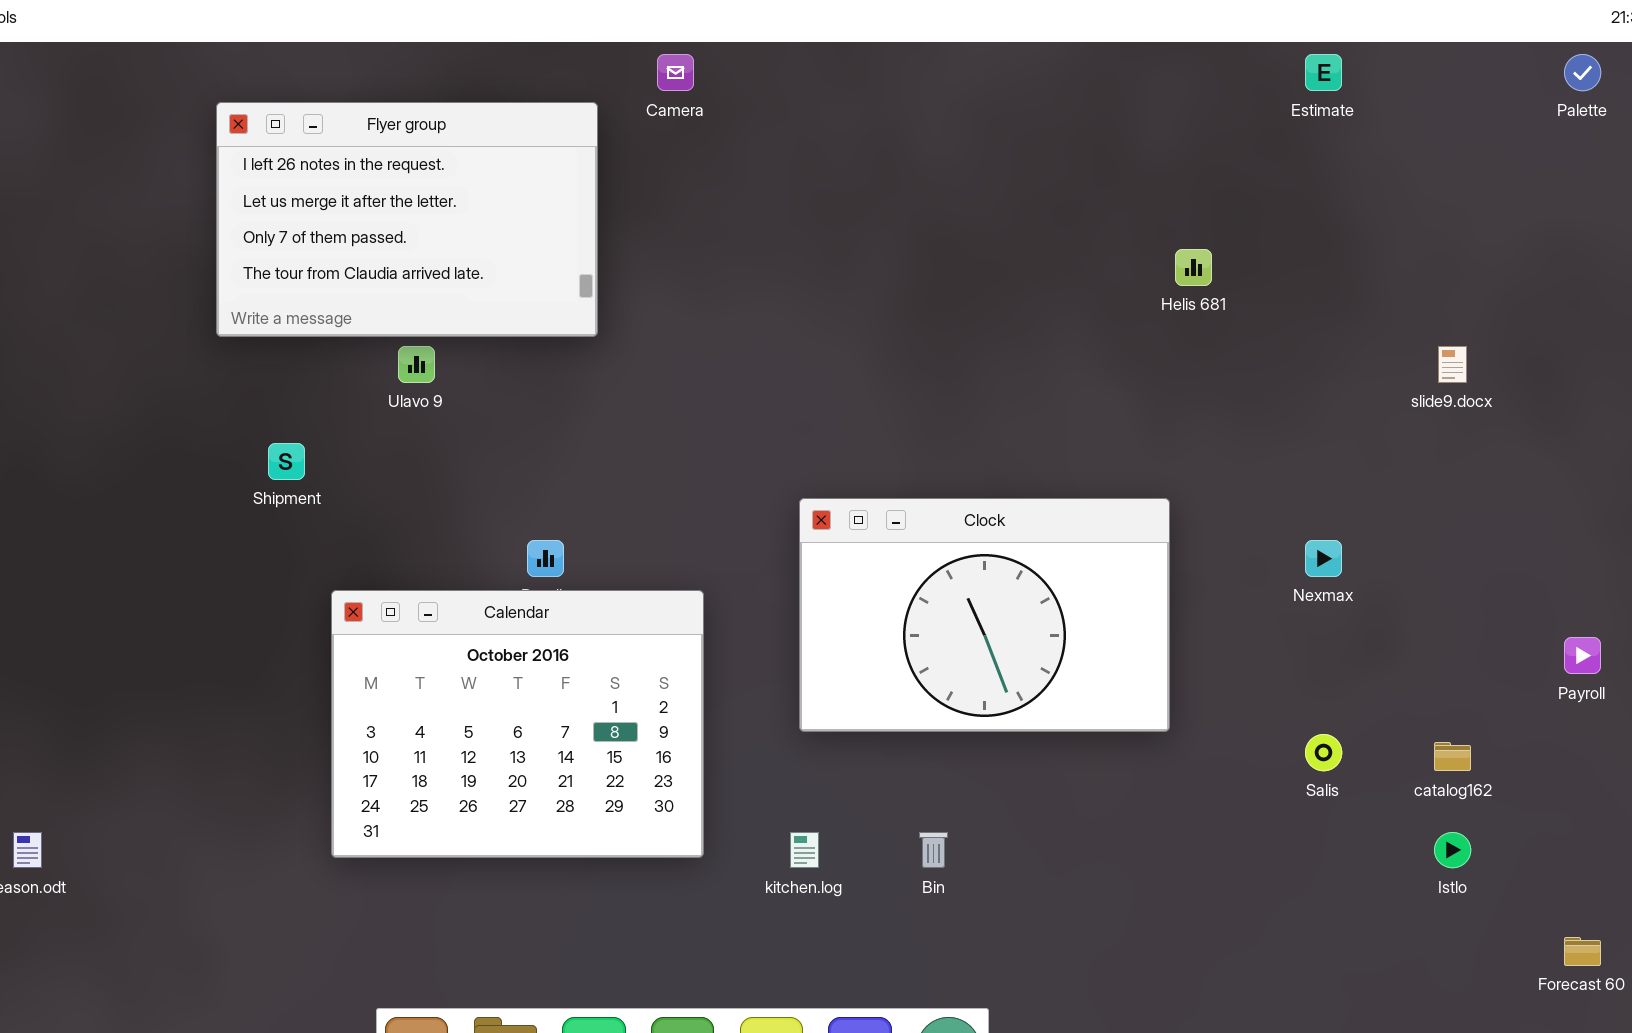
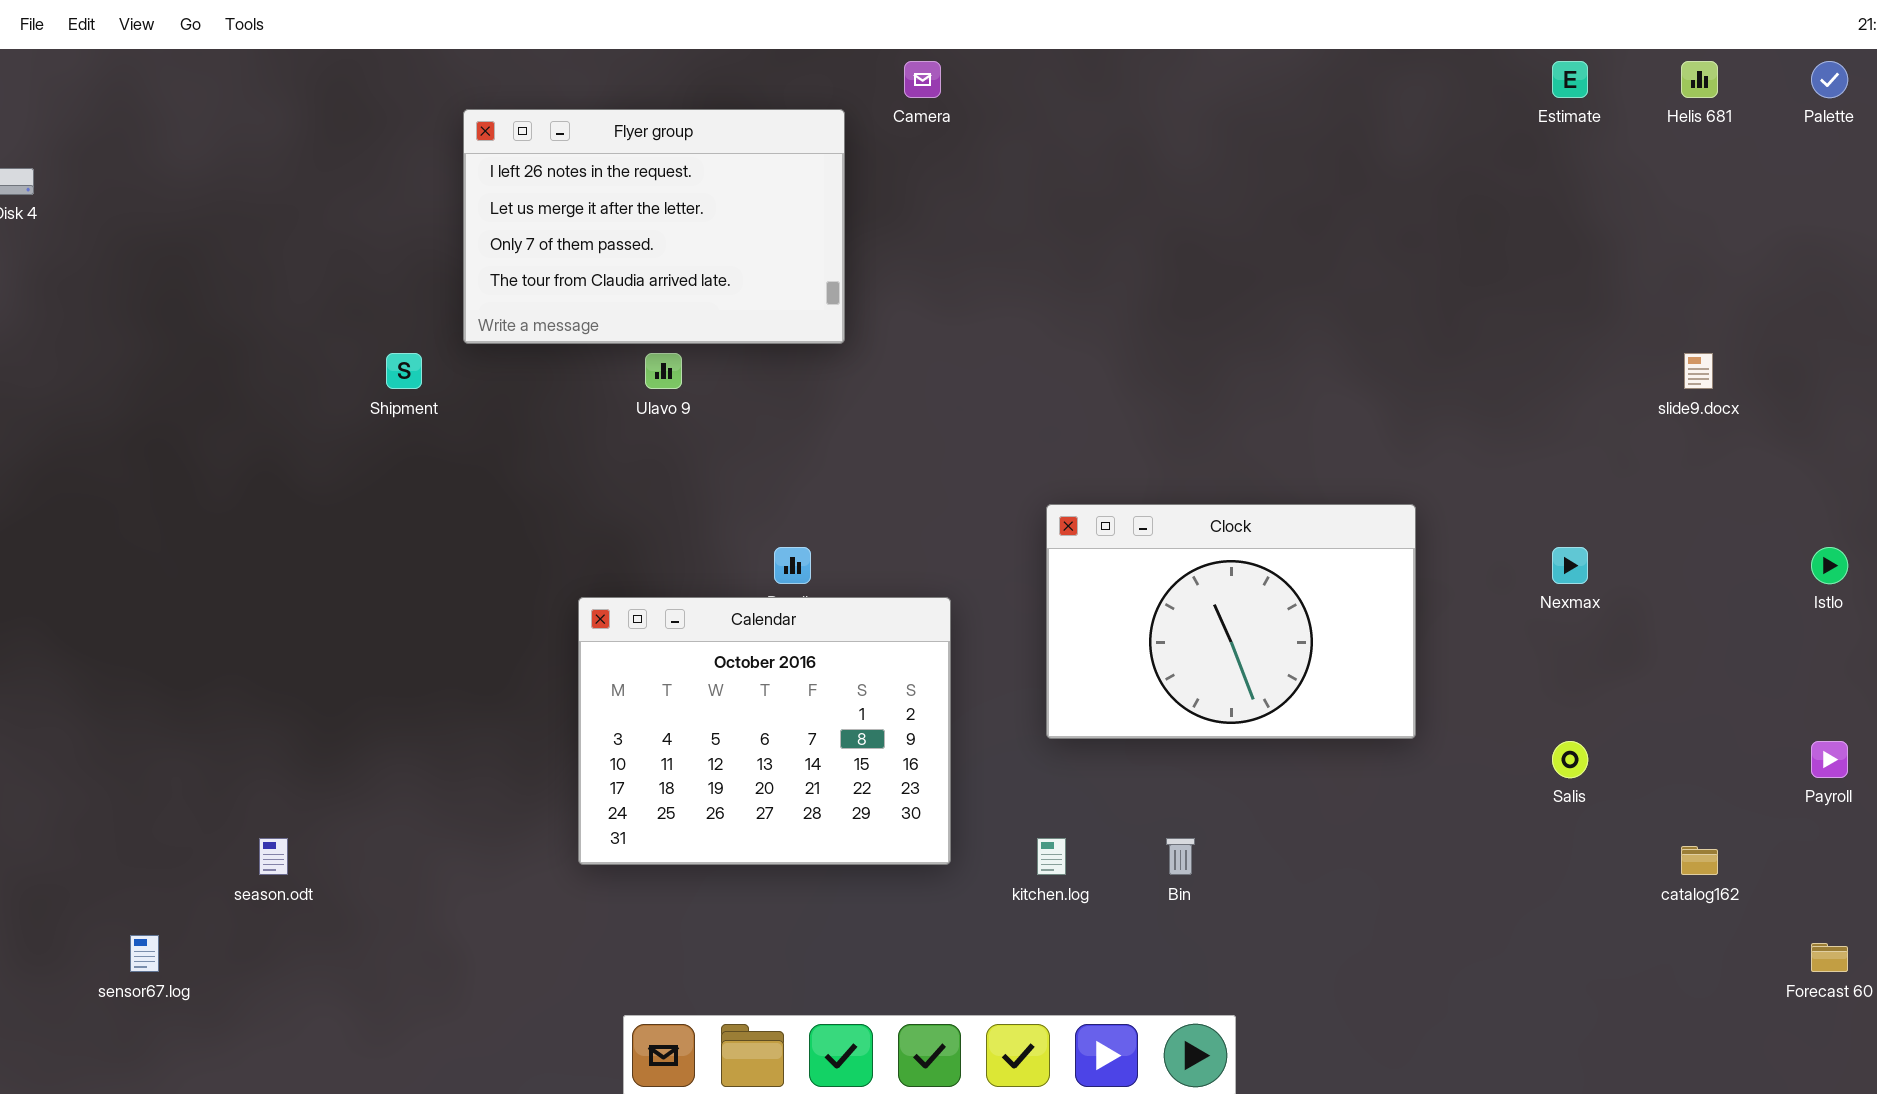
Helis 681: [1175,249,1212,286] -> [1681,61,1718,98], moved
Shipment: [268,443,305,480] -> [386,353,422,389], moved
Payroll: [1564,637,1601,674] -> [1811,741,1848,778], moved
catalog162: [1434,742,1471,771] -> [1681,846,1718,875], moved
Istlo: [1434,832,1471,868] -> [1811,547,1848,584], moved

